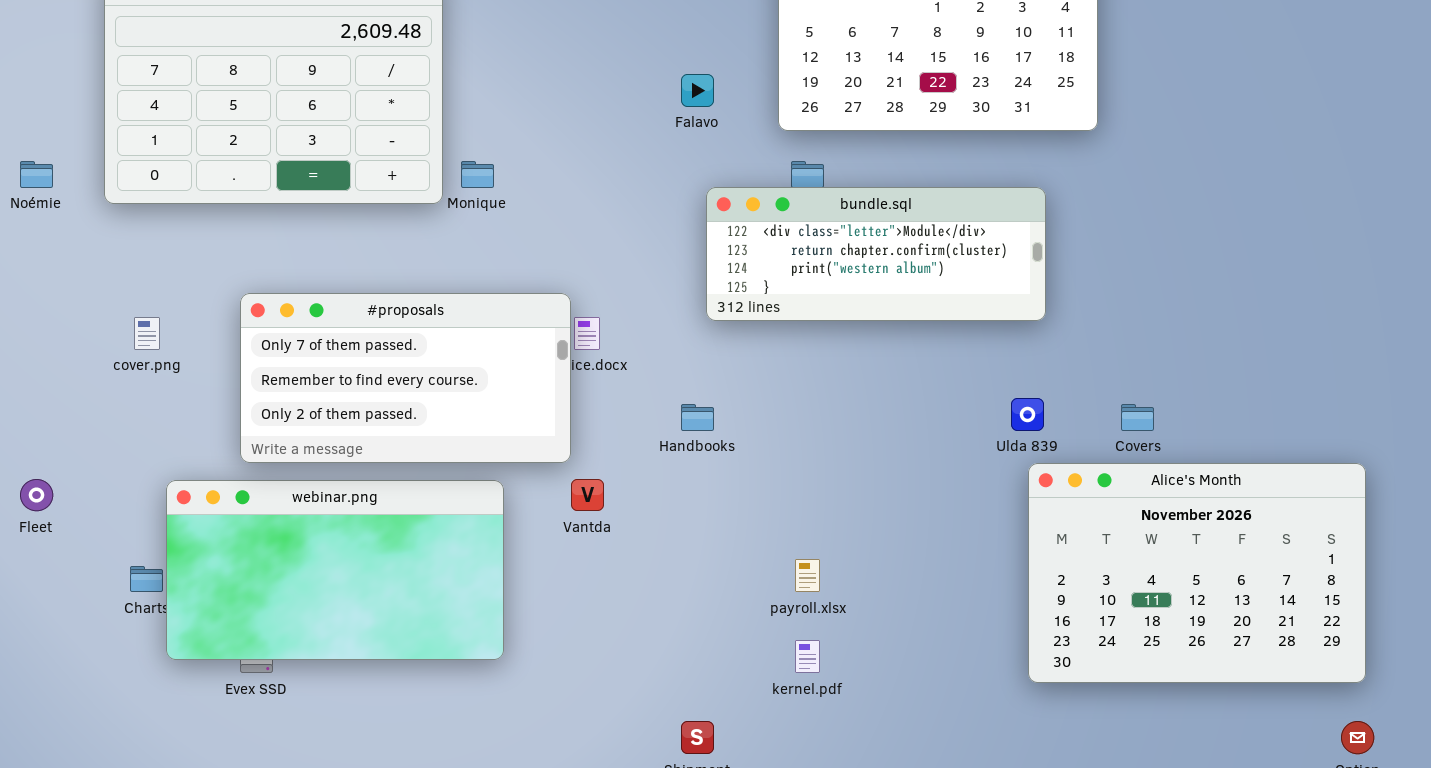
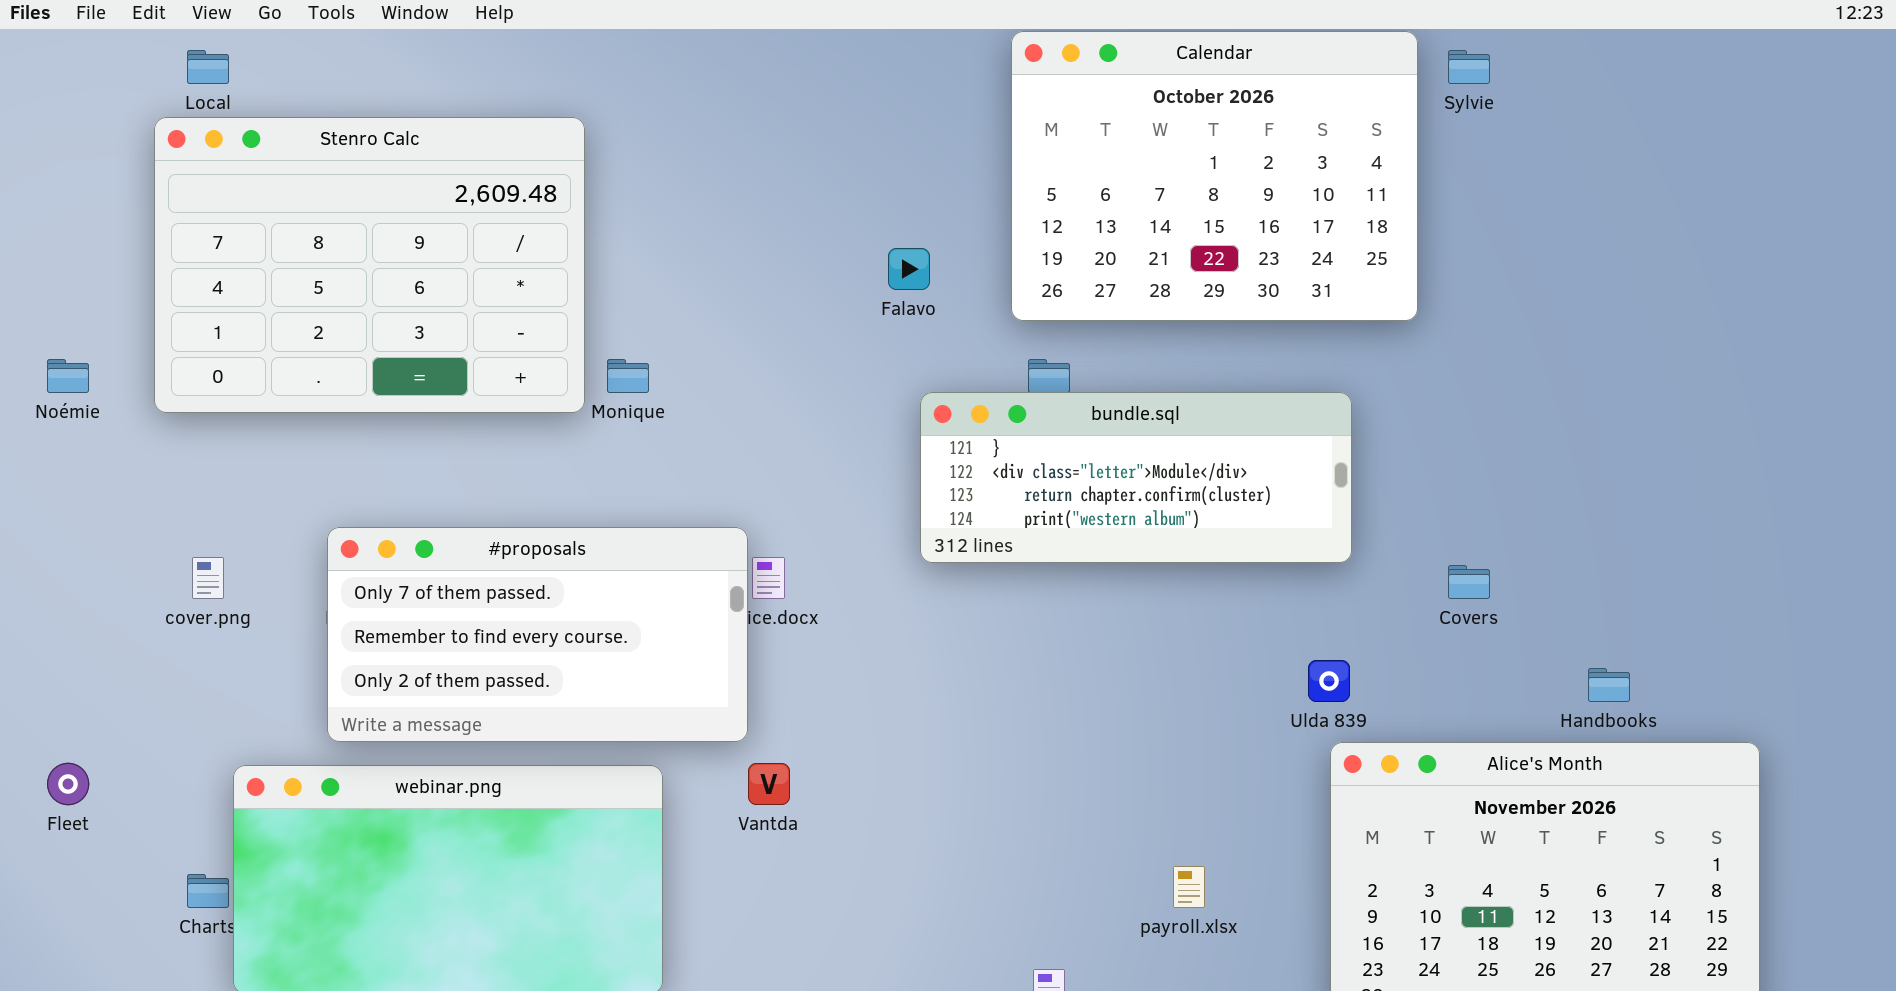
bundle.sql: [706,187,1046,321] -> [920,392,1352,563], scrolled up 1 row
Handbooks: [681,404,714,431] -> [1588,668,1630,702], moved
Covers: [1121,404,1154,431] -> [1448,565,1490,599], moved
payroll.xlsx: [795,559,820,592] -> [1173,866,1205,908], moved

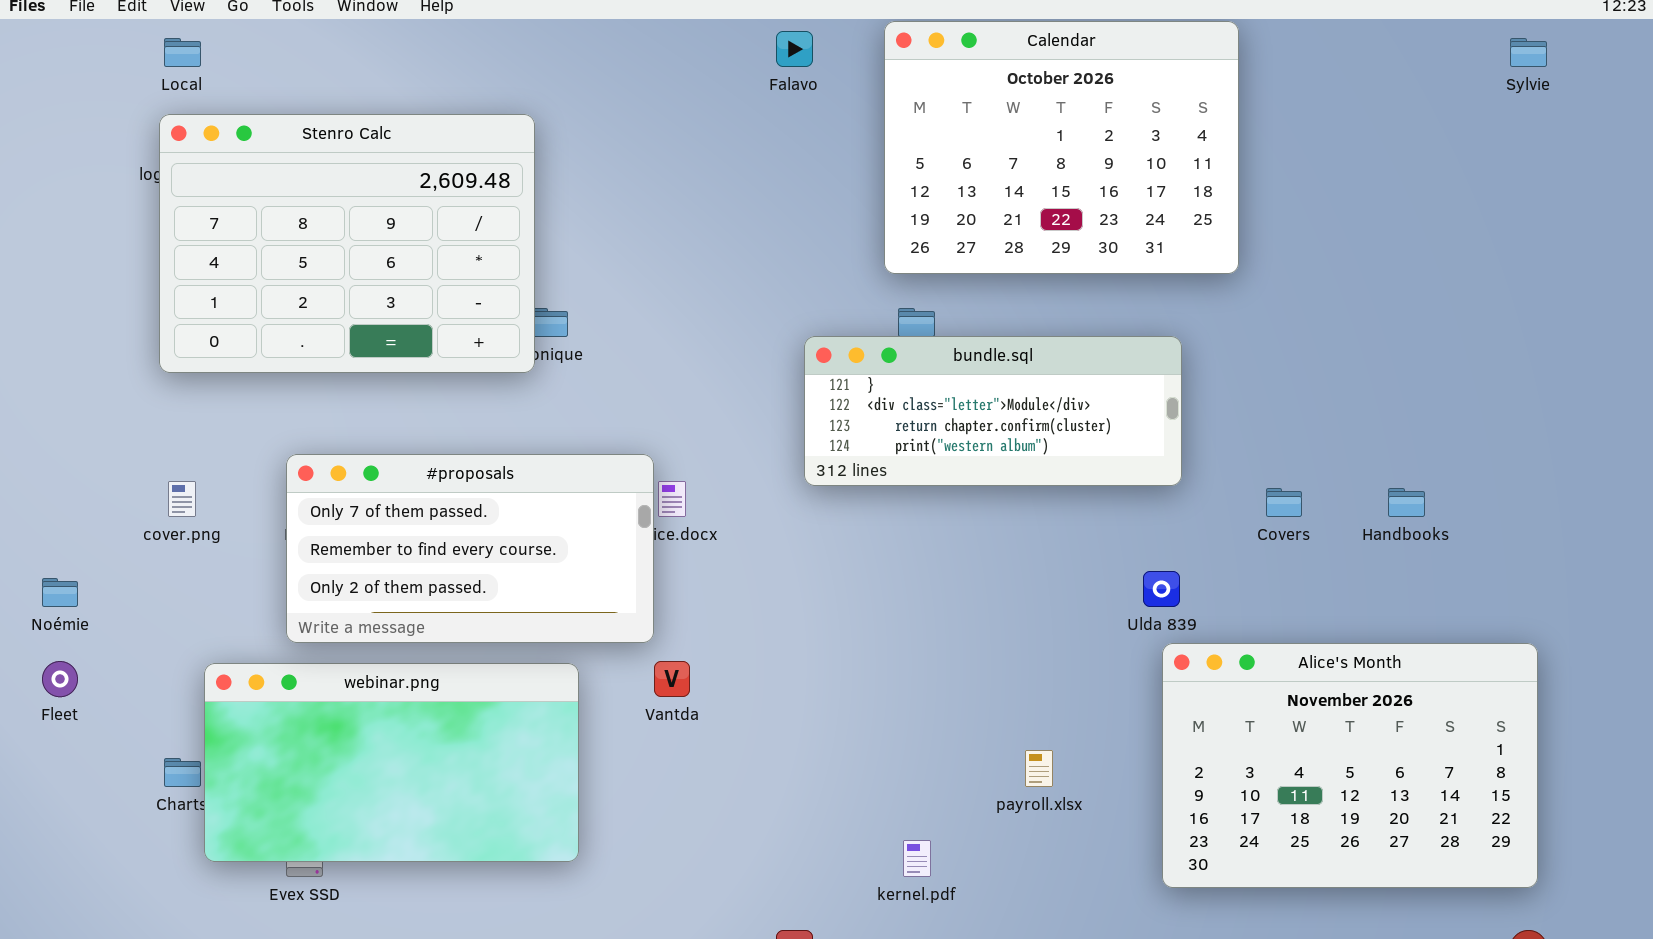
Sylvie: [1448,50,1490,84] -> [1510,38,1547,67], moved
Stenro Calc: [154,117,585,413] -> [159,114,535,373], moved
Falavo: [888,248,930,290] -> [776,31,813,67], moved
Noémie: [47,359,89,393] -> [42,578,78,607], moved
Handbooks: [1588,668,1630,702] -> [1388,488,1425,517], moved

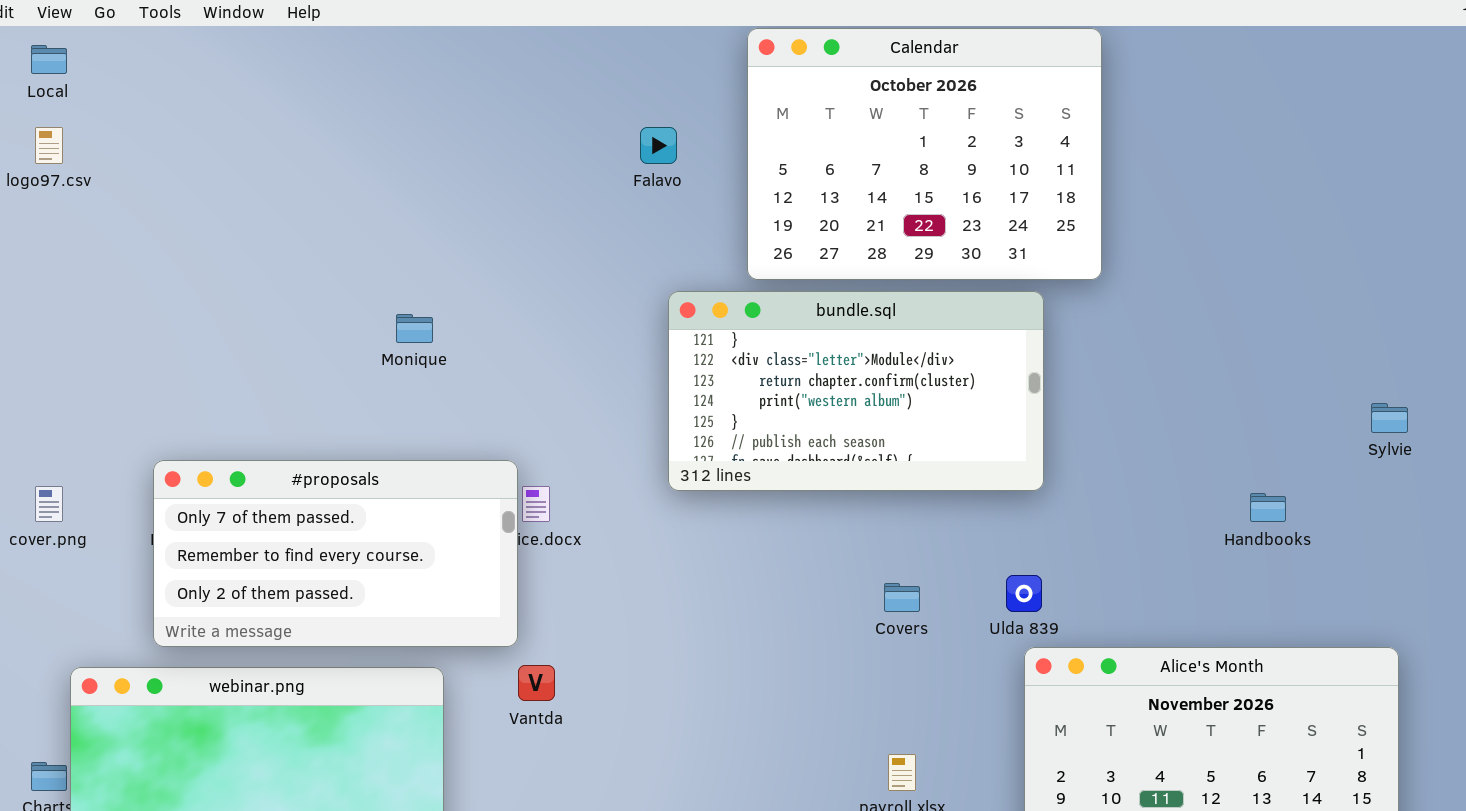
Falavo: [776,31,813,67] -> [640,127,677,164], moved
Sylvie: [1510,38,1547,67] -> [1371,403,1408,433], moved
Stenro Calc: [159,114,535,373] -> none, closed
bundle.sql: [804,336,1182,486] -> [668,291,1044,491], resized
Covers: [1266,488,1302,517] -> [884,583,920,612], moved

